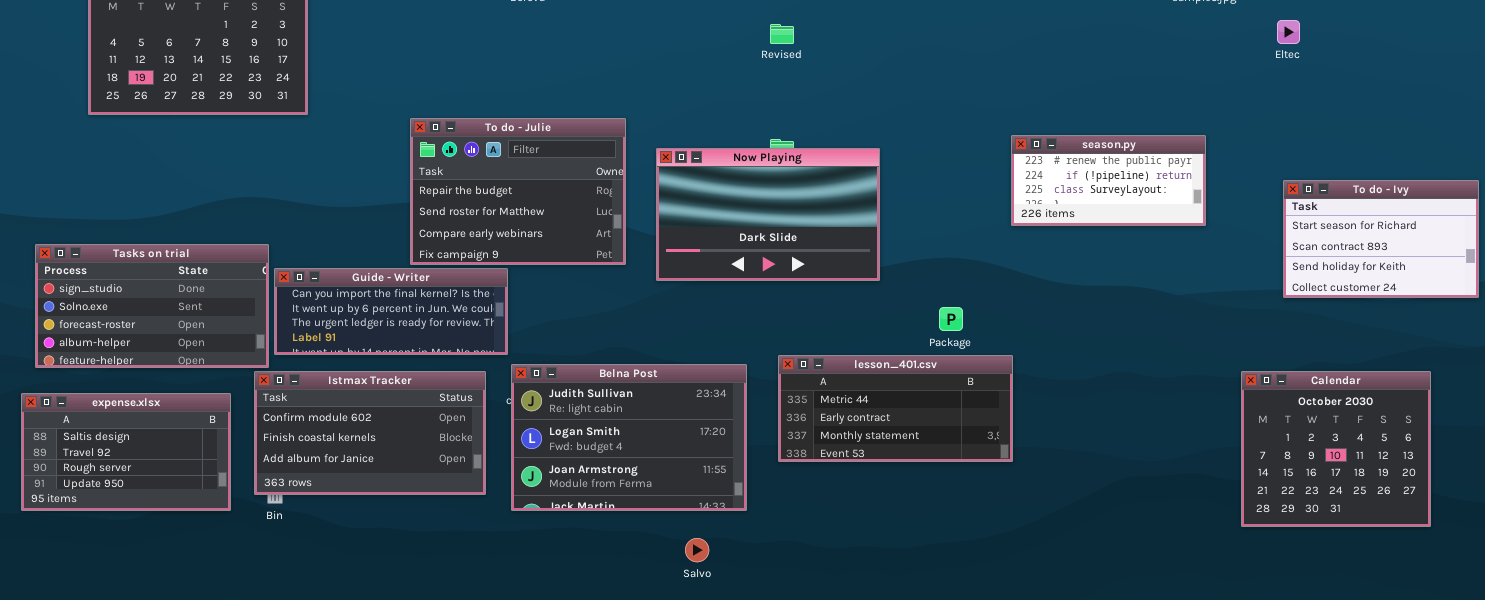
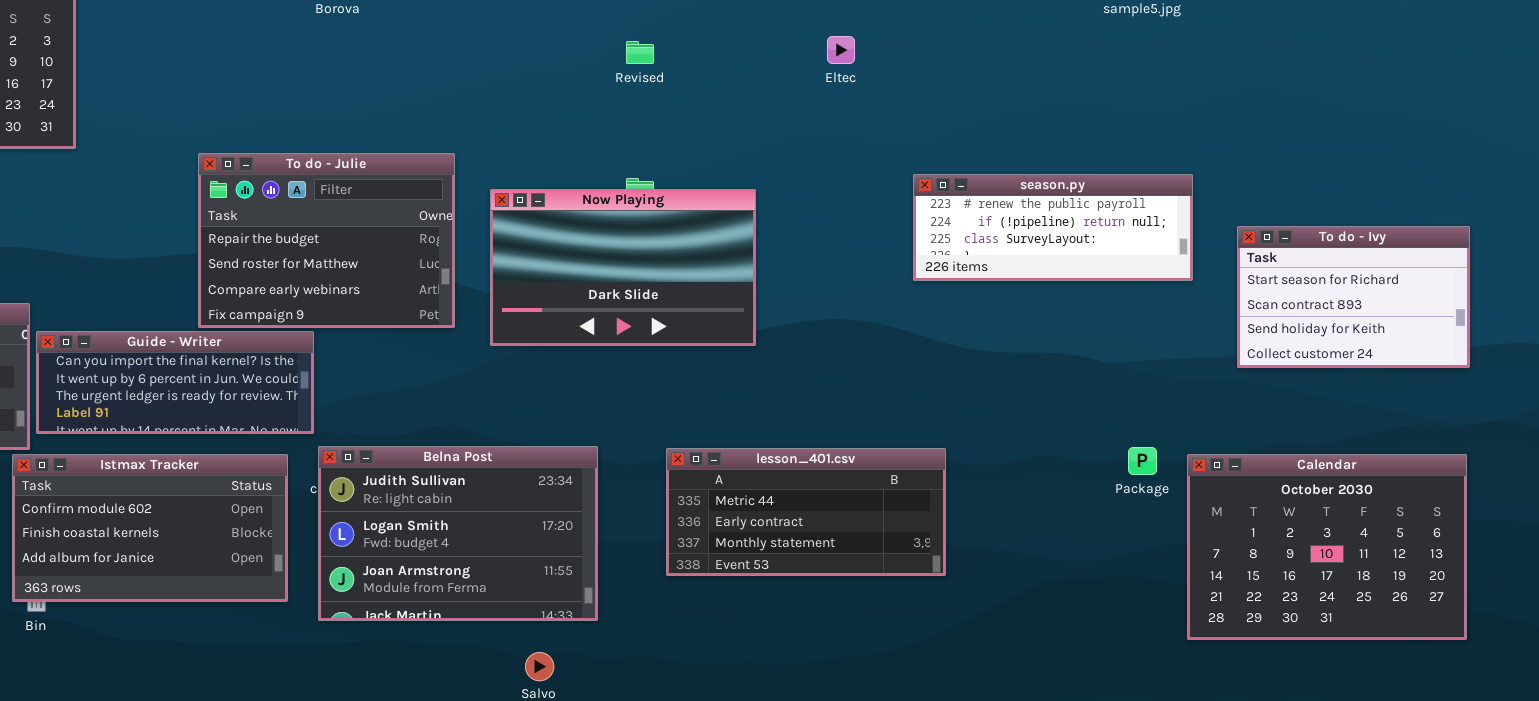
Eltec: [1277,20,1300,44] -> [827,36,855,64], moved
season.py: [1011,135,1206,226] -> [913,174,1193,281], resized
Package: [939,307,963,331] -> [1128,447,1157,475], moved
lesson_401.csv: [778,355,1013,462] -> [666,448,946,576], moved
Calendar: [1241,371,1431,527] -> [1187,454,1467,640], resized

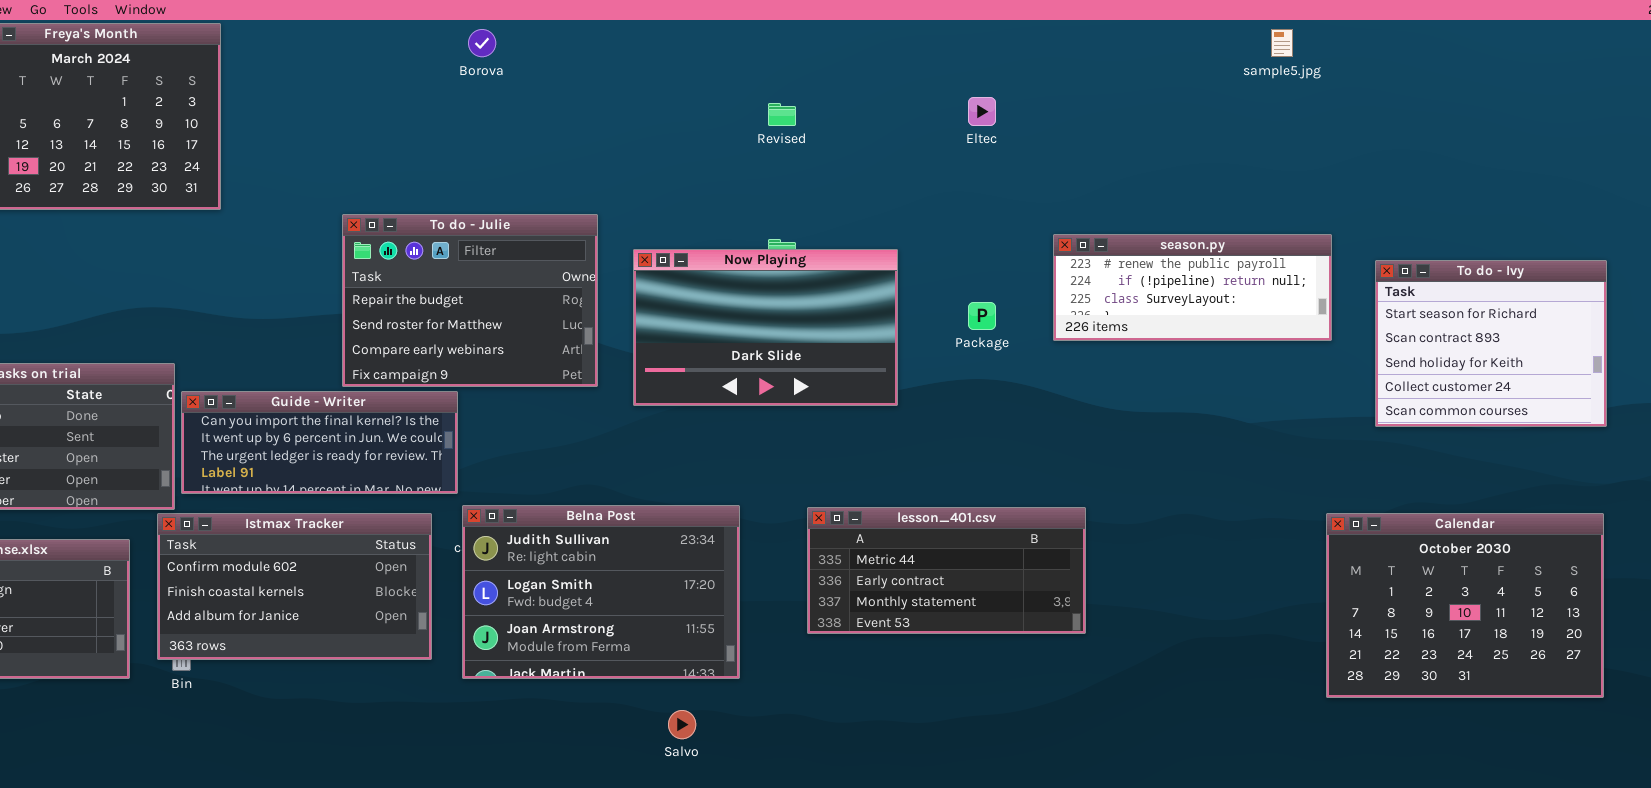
To do - Ivy: [1237,226,1470,368] -> [1375,260,1607,427], resized
Package: [1128,447,1157,475] -> [968,302,996,330], moved

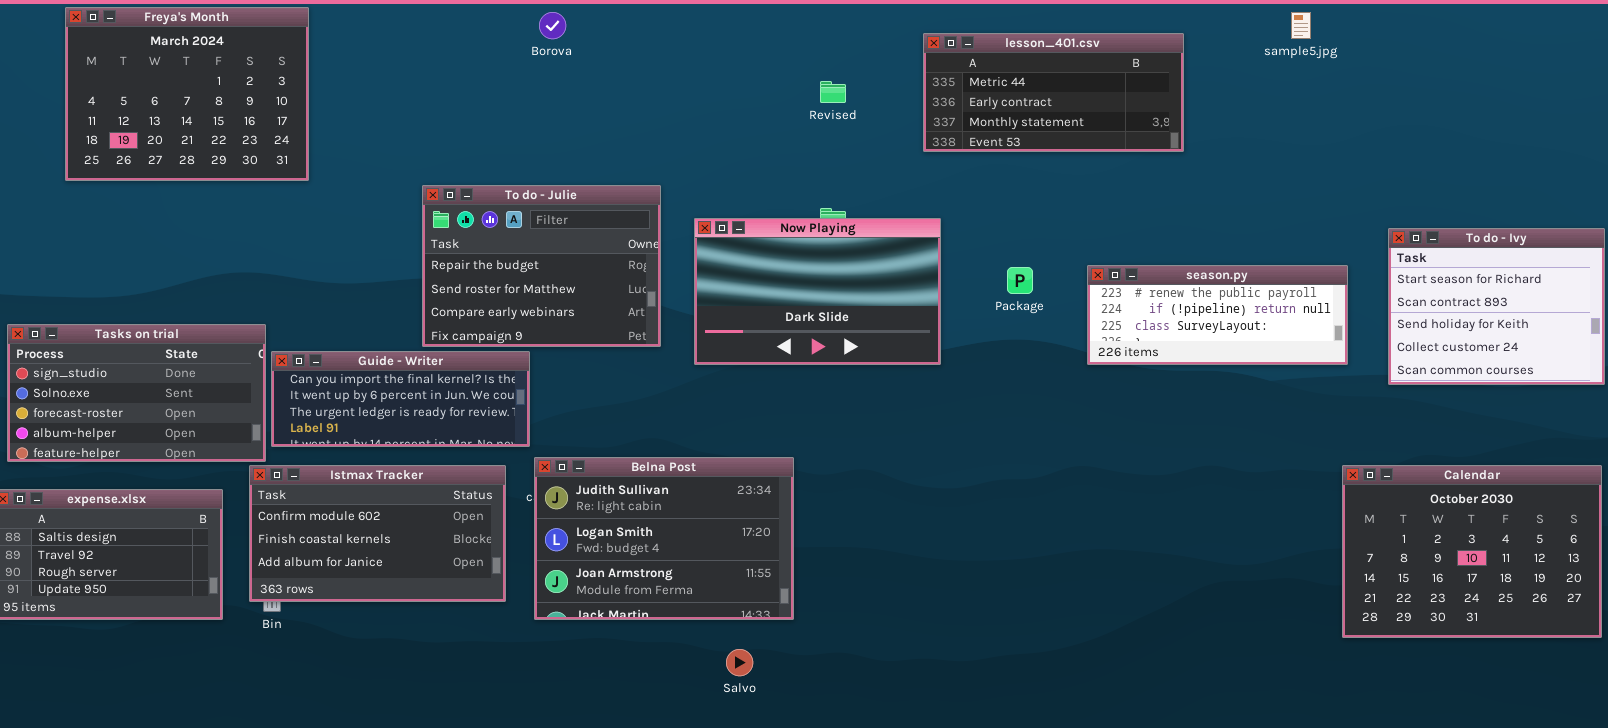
season.py: [1053,234,1332,341] -> [1087,265,1348,365], moved
lesson_401.csv: [807,507,1086,634] -> [923,33,1184,152], moved

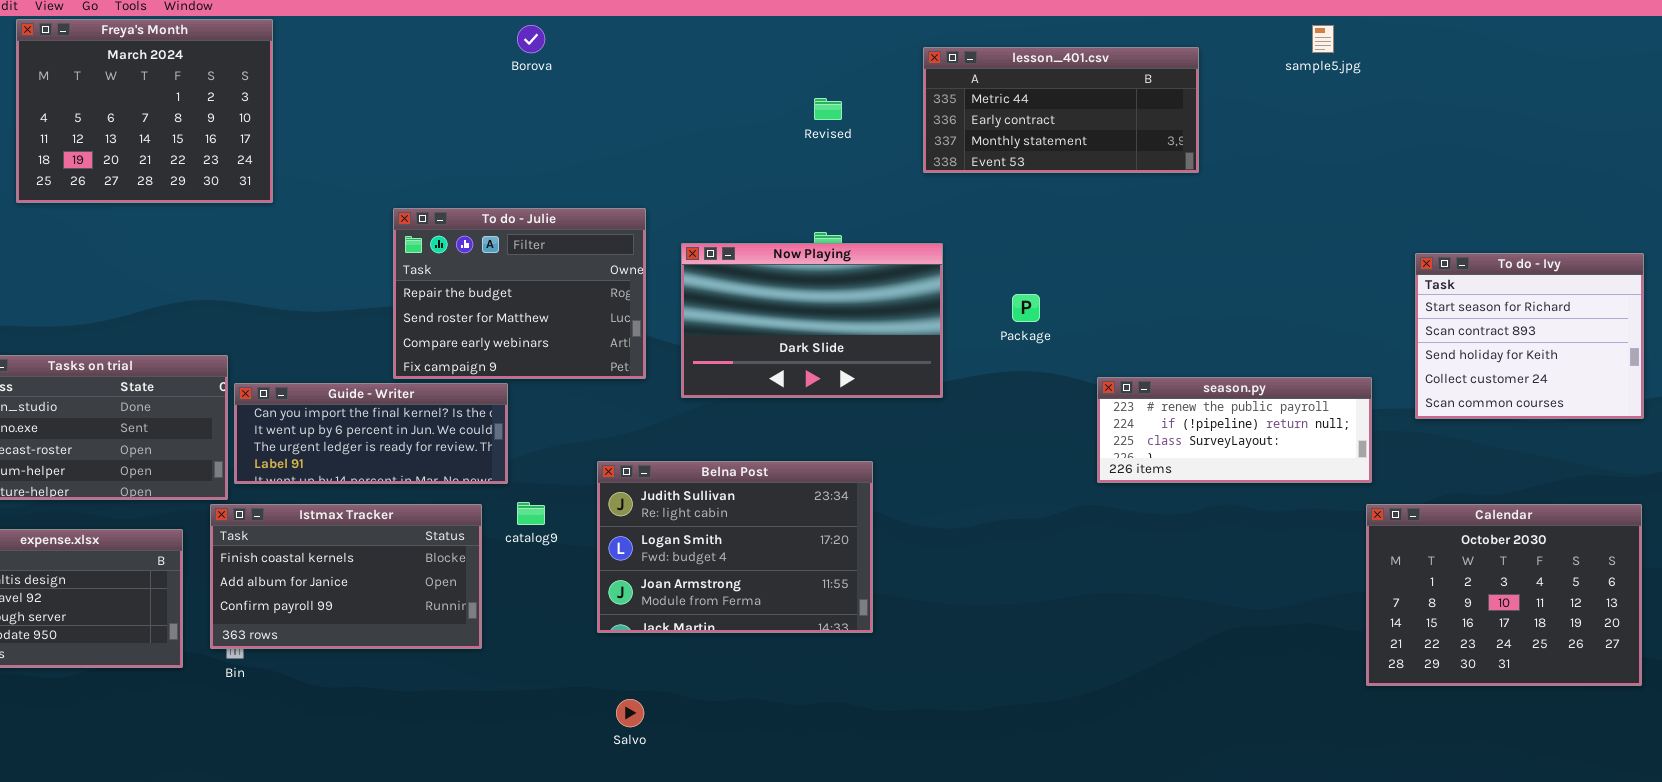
season.py: [1087,265,1348,365] -> [1097,377,1372,483], moved
Belna Post: [534,457,794,620] -> [597,461,873,633], moved
Istmax Tracker: [249,465,506,602] -> [210,504,482,649], scrolled down 1 row
Salvo: [726,649,753,676] -> [616,699,644,727], moved

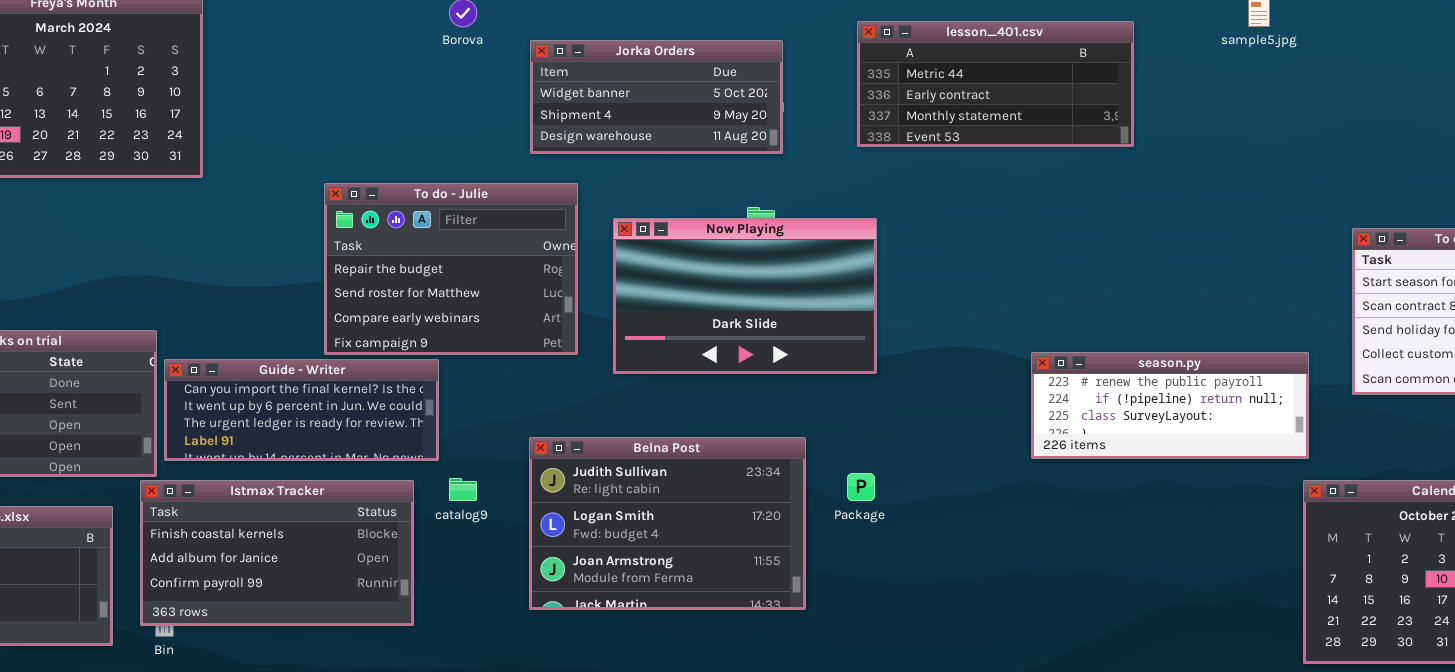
Jorka Orders: none -> [530,40,783,154], opened
Package: [1012,294,1040,322] -> [847,473,875,501], moved

